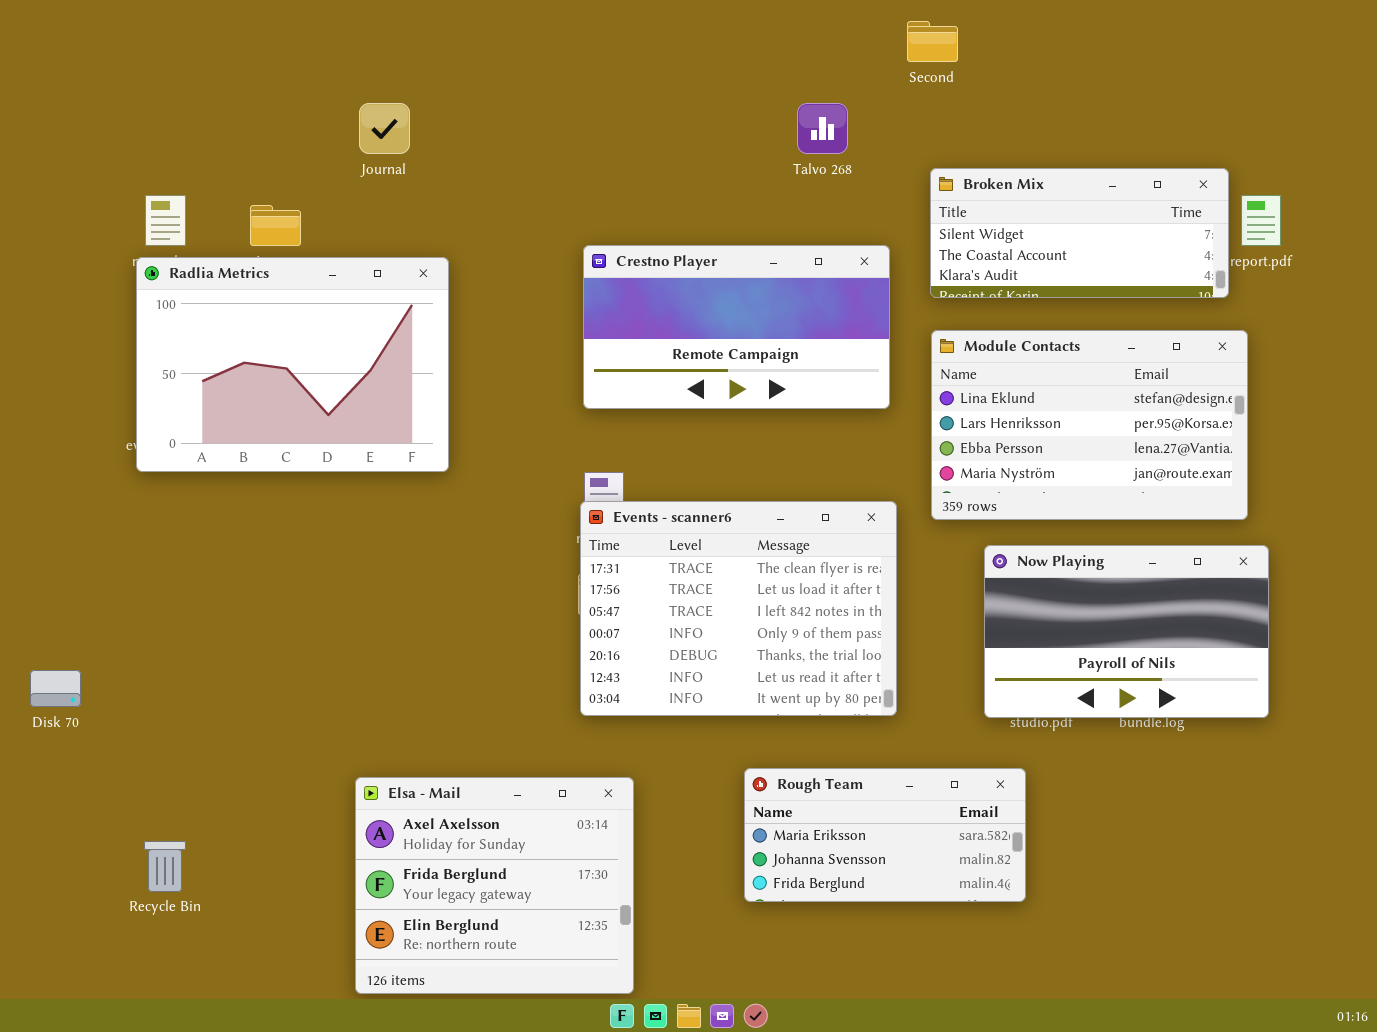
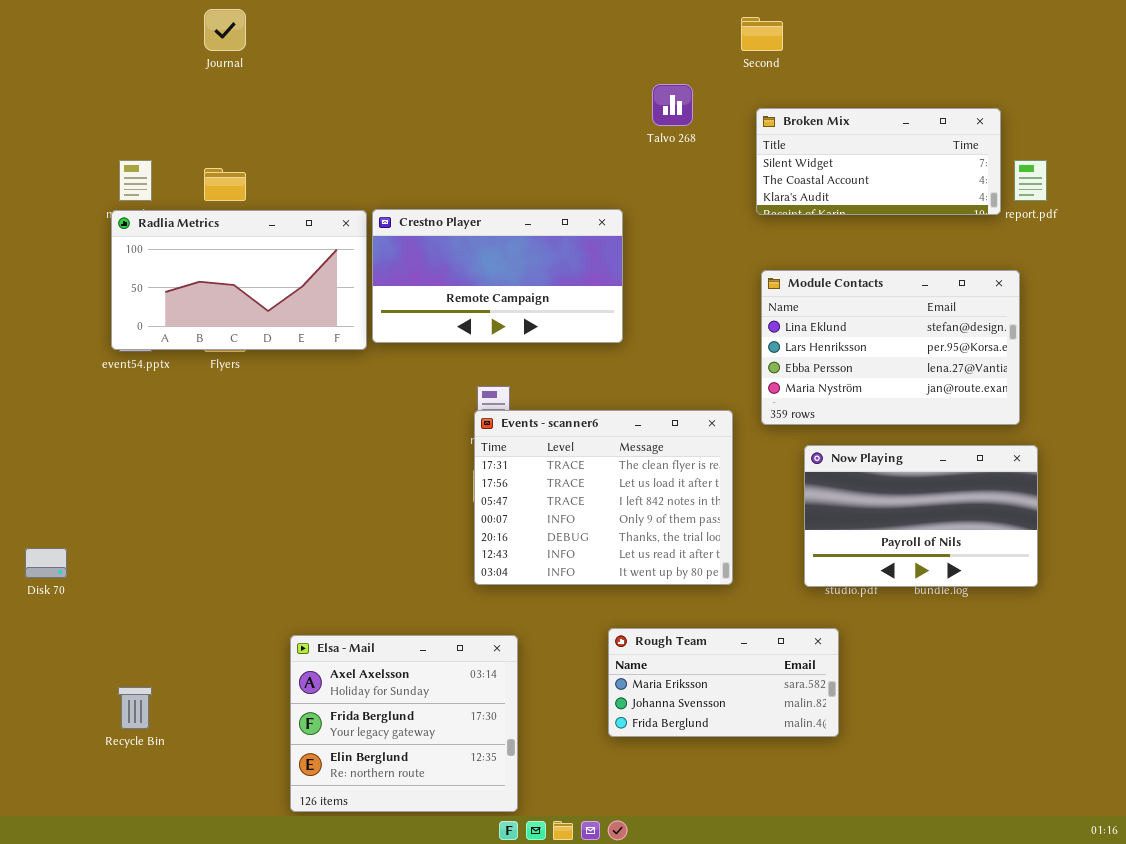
Journal: [359,103,410,154] -> [204,9,246,51], moved
Broken Mix: [930,168,1229,298] -> [756,108,1001,215], moved
Crestno Player: [583,245,890,409] -> [372,209,623,343], moved
Radlia Metrics: [136,257,449,472] -> [111,210,367,350], resized

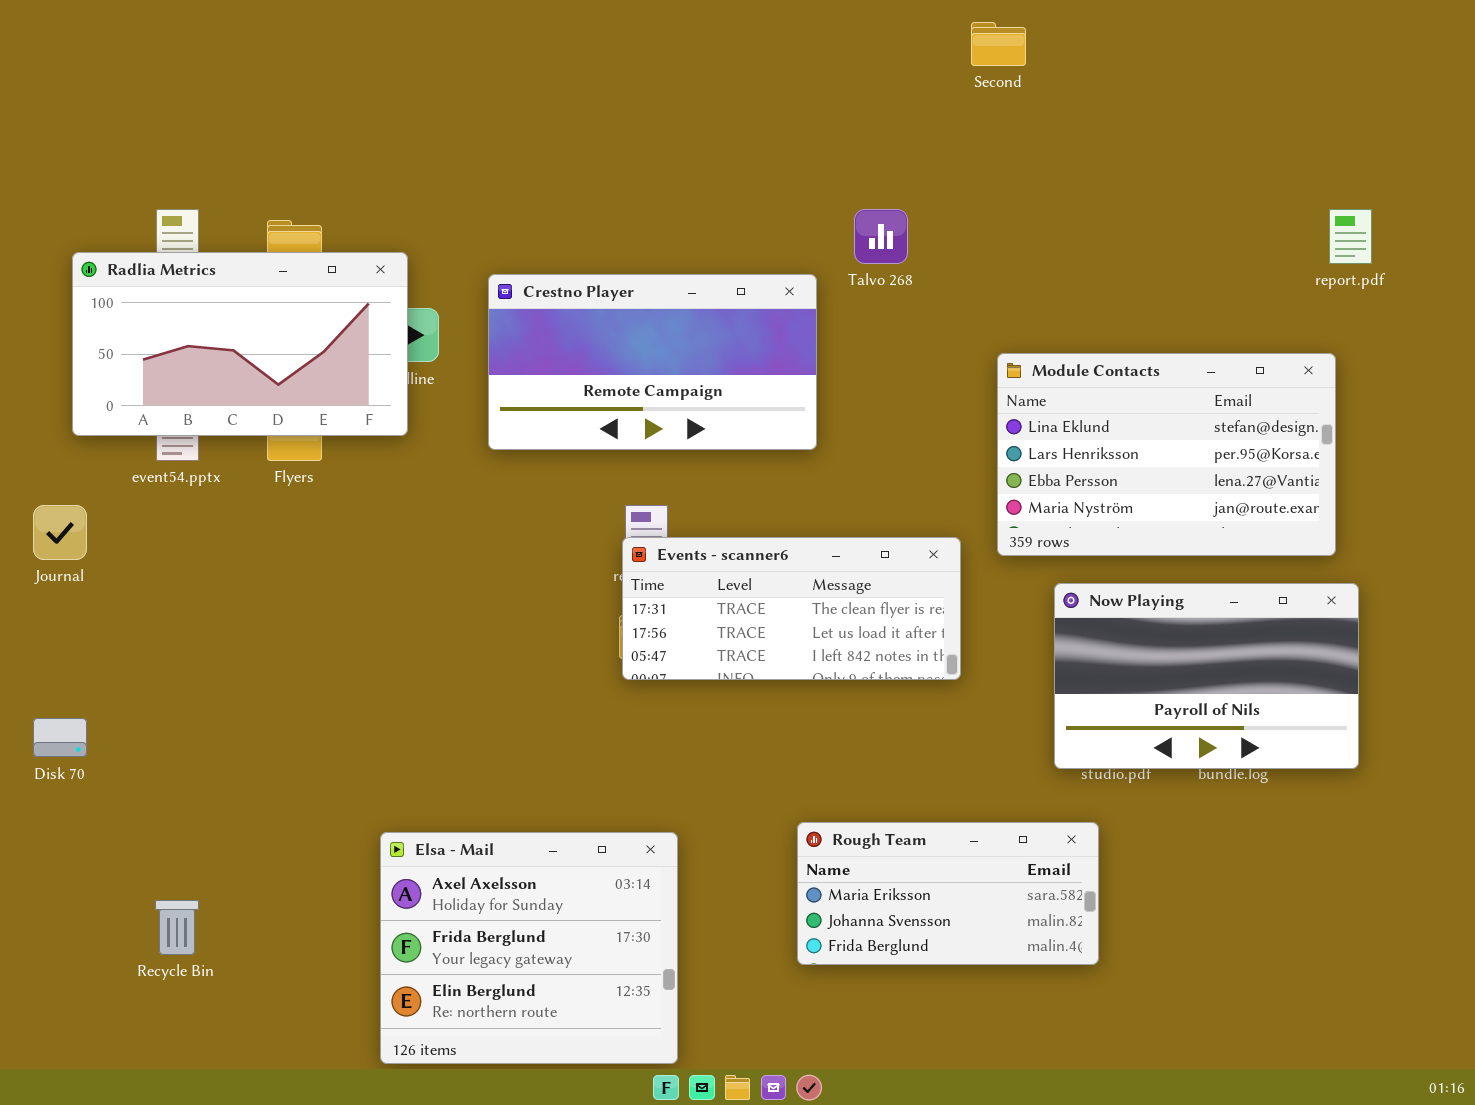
Journal: [204,9,246,51] -> [33,505,87,560], moved
Talvo 268: [652,84,693,126] -> [854,209,908,264], moved
Broken Mix: [756,108,1001,215] -> none, closed
Radlia Metrics: [111,210,367,350] -> [72,252,408,436], moved
Events - scanner6: [474,410,733,585] -> [622,537,961,680], resized

